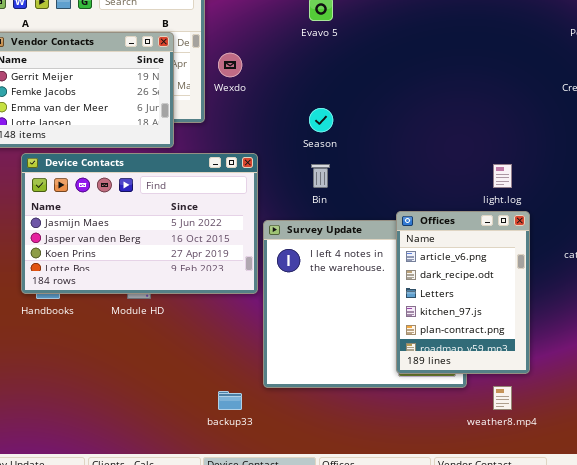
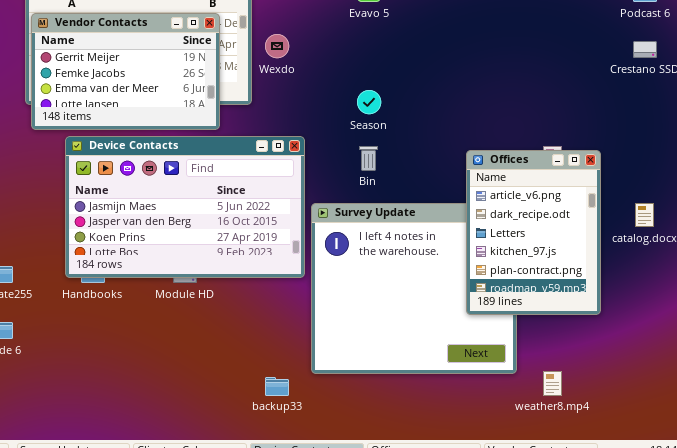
Offices: [396,211,530,374] -> [466,150,601,315], moved

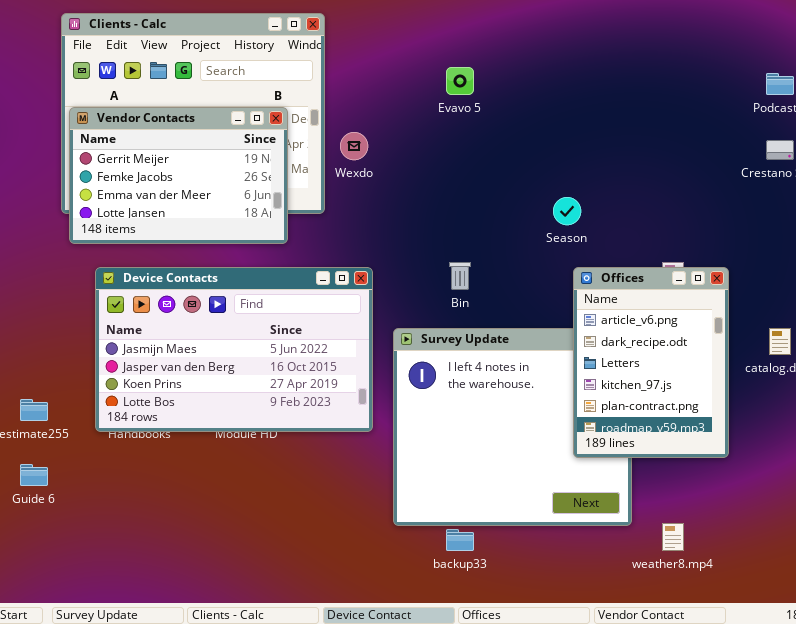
Season: [357,90,381,114] -> [553,197,581,225], moved
Device Contacts: [65,136,305,278] -> [95,267,373,432], moved
backup33: [265,377,289,396] -> [446,529,474,551], moved

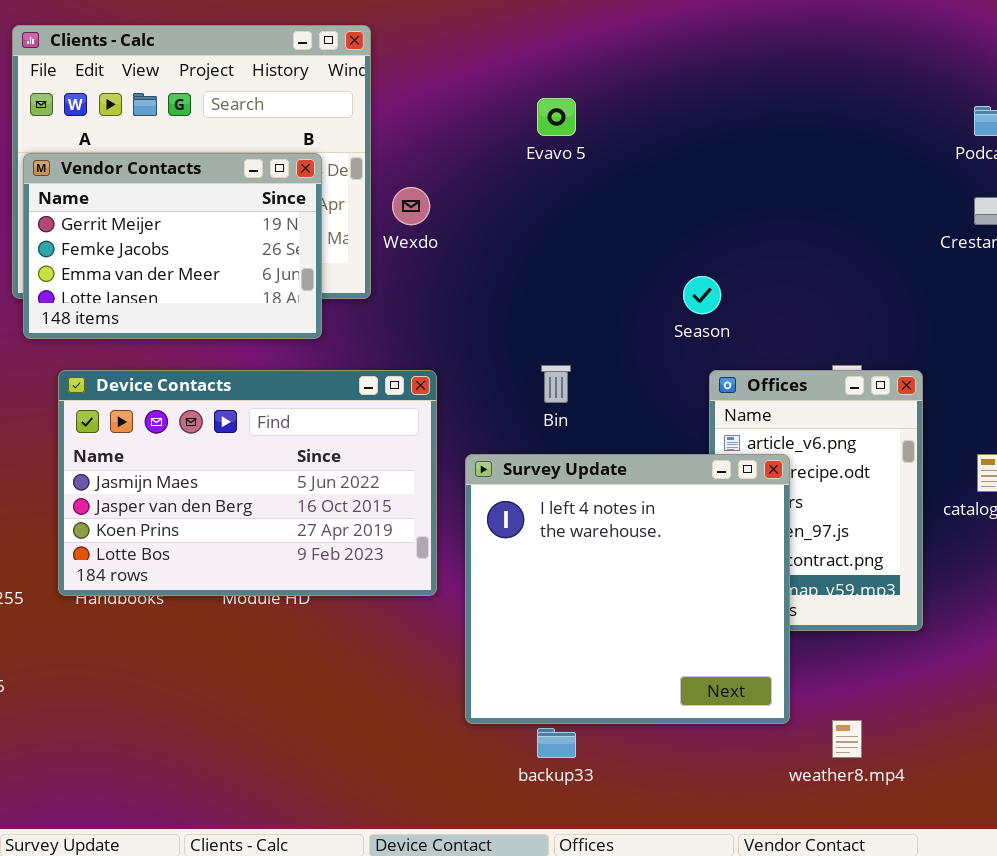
Survey Update: [393,328,632,526] -> [465,454,790,724], raised

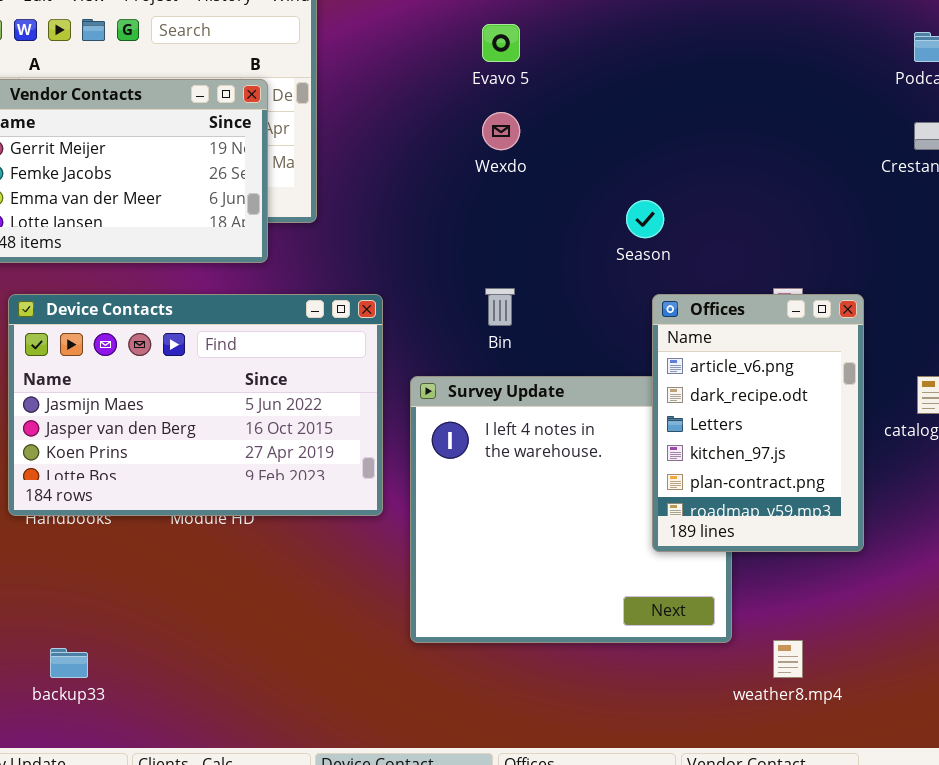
Wexdo: [392,187,430,225] -> [482,112,520,150], moved
Offices: [709,370,923,631] -> [652,294,864,552], raised
backup33: [537,728,576,758] -> [50,648,88,678], moved

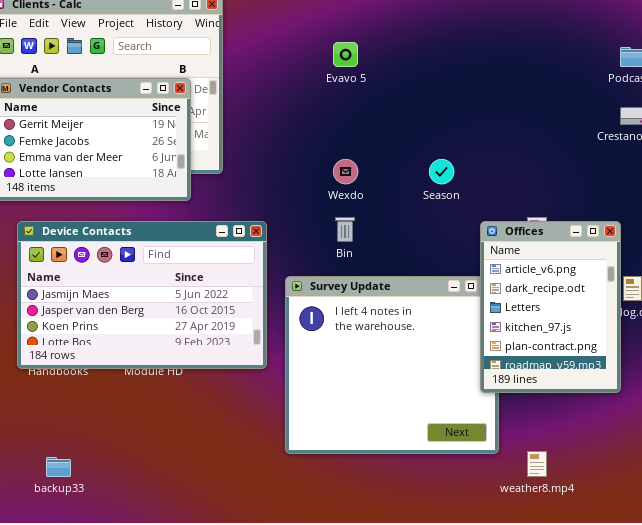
Wexdo: [482,112,520,150] -> [333,159,358,184], moved
Offices: [652,294,864,552] -> [480,221,621,393], moved

